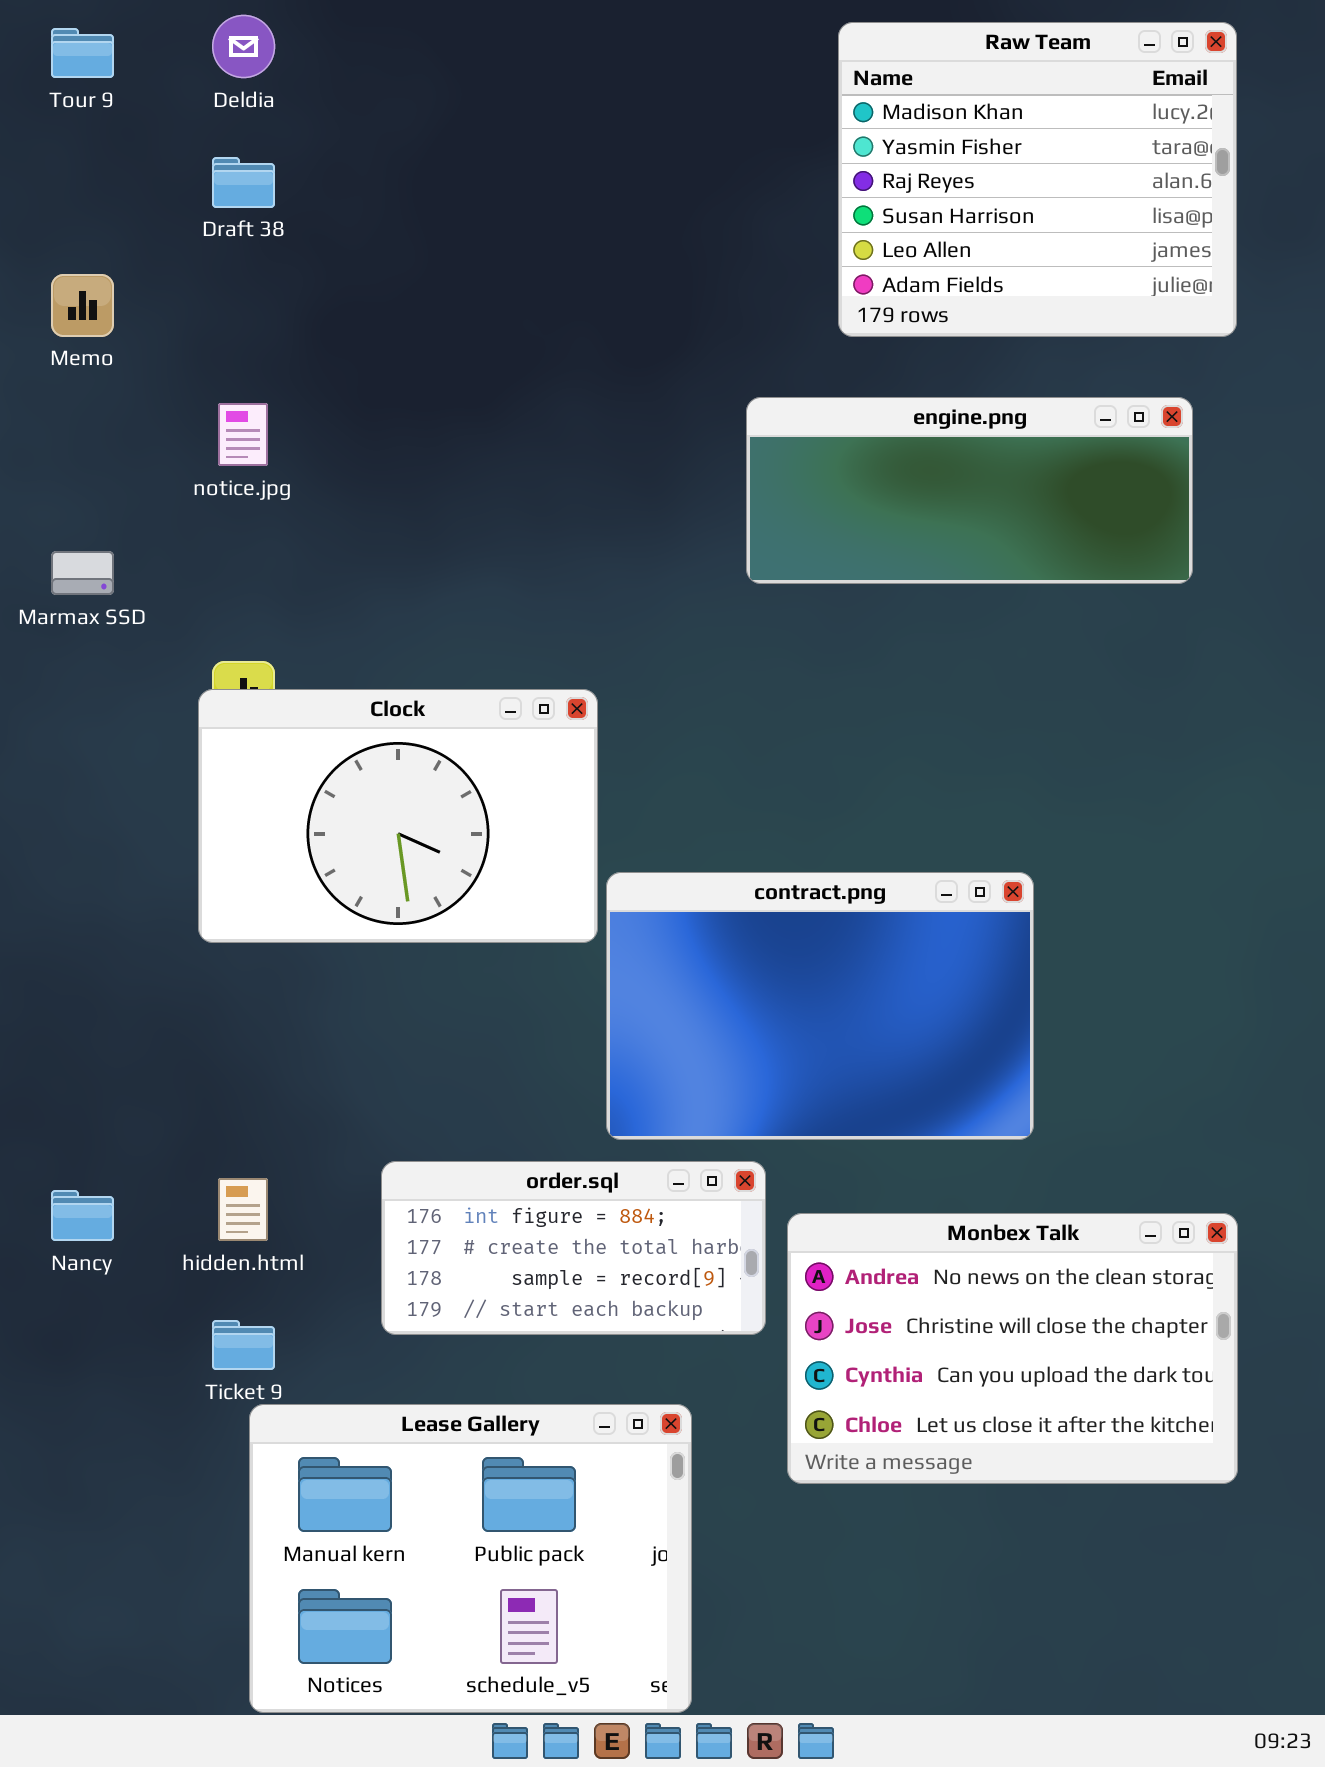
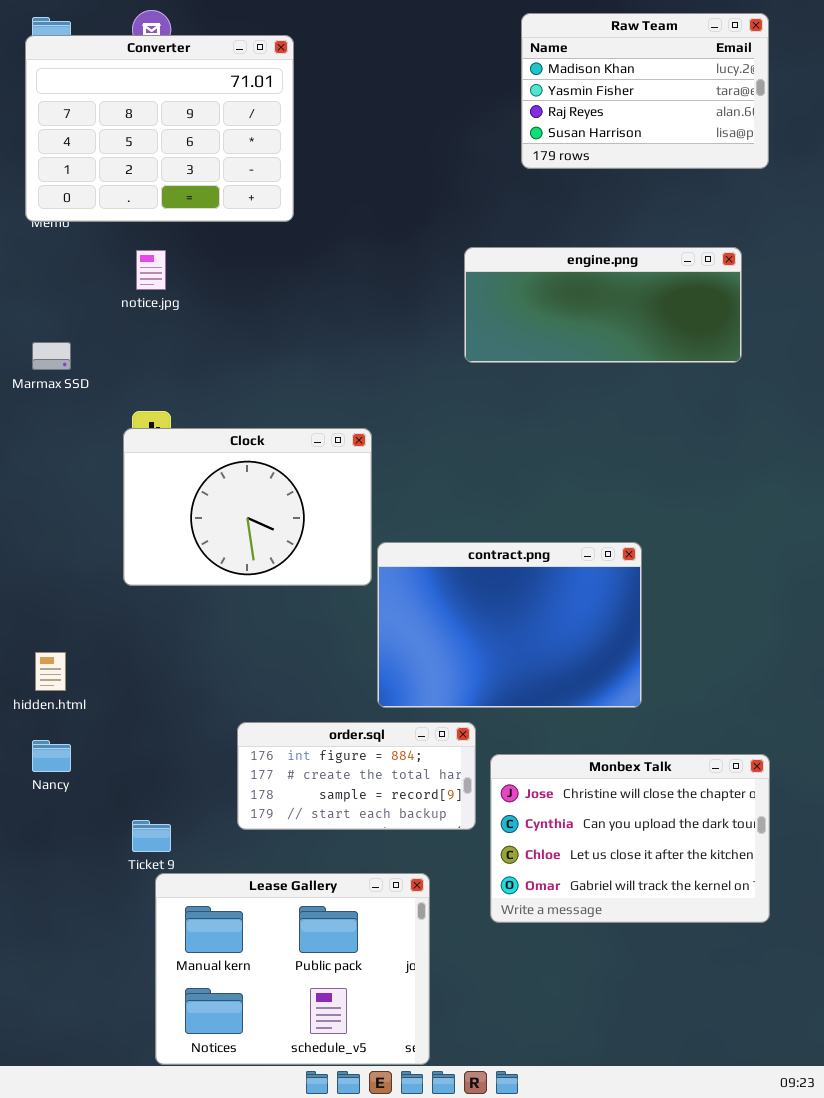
Raw Team: [838,22,1237,337] -> [521,13,769,169], resized
Converter: none -> [25,35,294,222], opened
hidden.html: [218,1178,268,1241] -> [35,652,66,691], moved
Monbex Talk: [787,1213,1238,1484] -> [490,754,770,923], scrolled down 1 row

